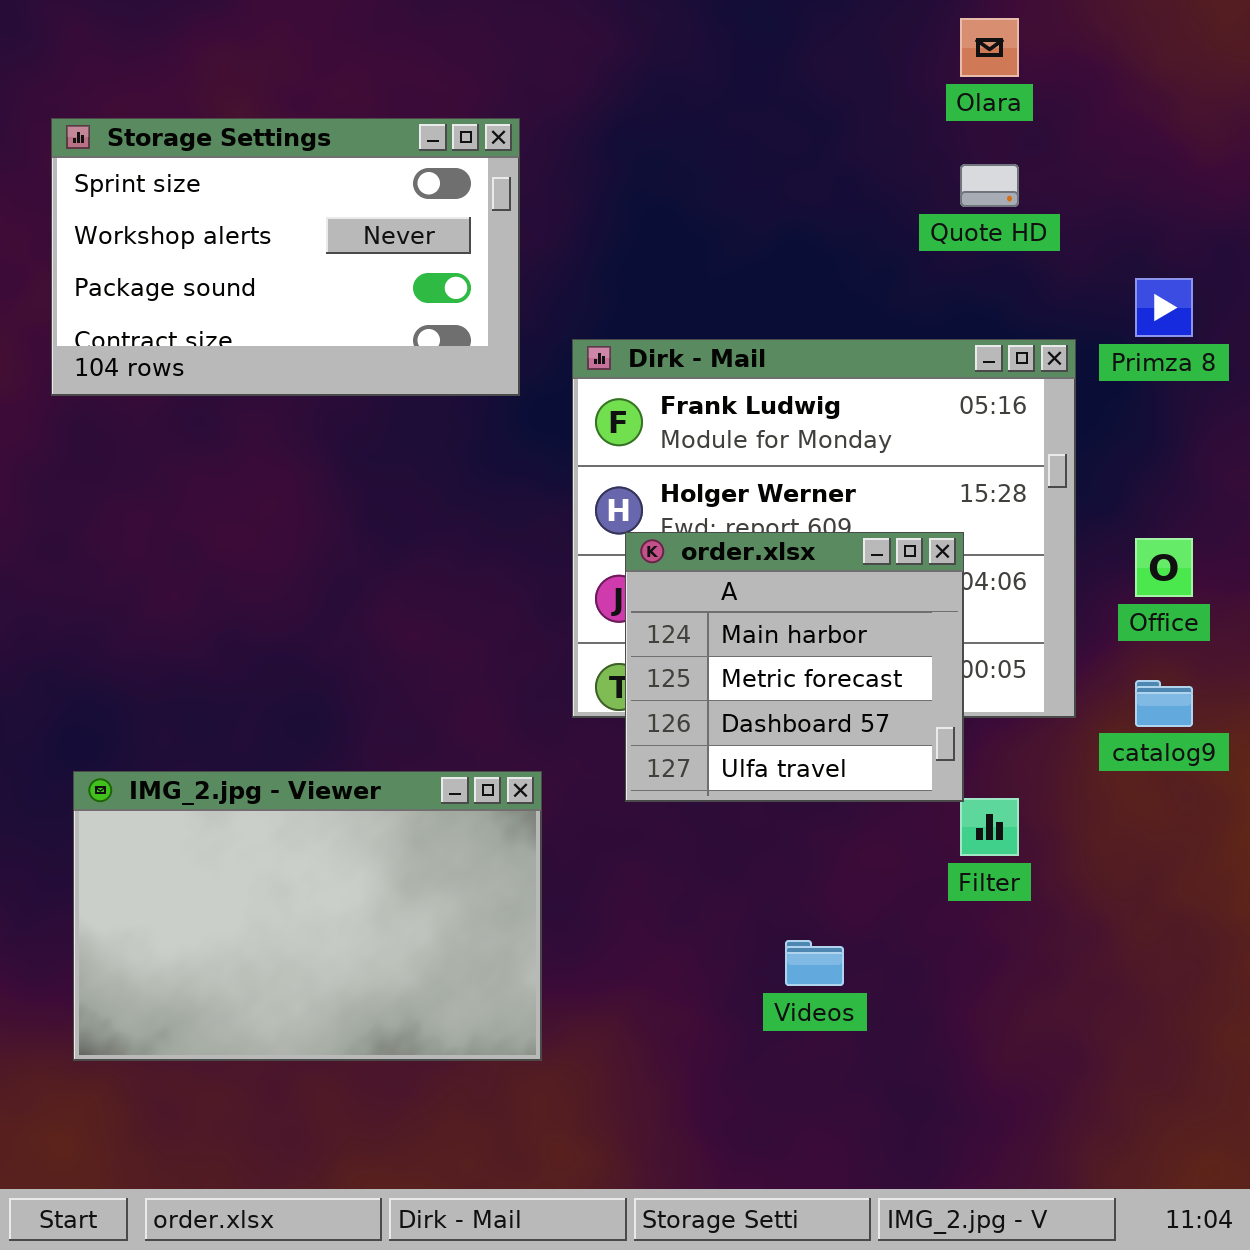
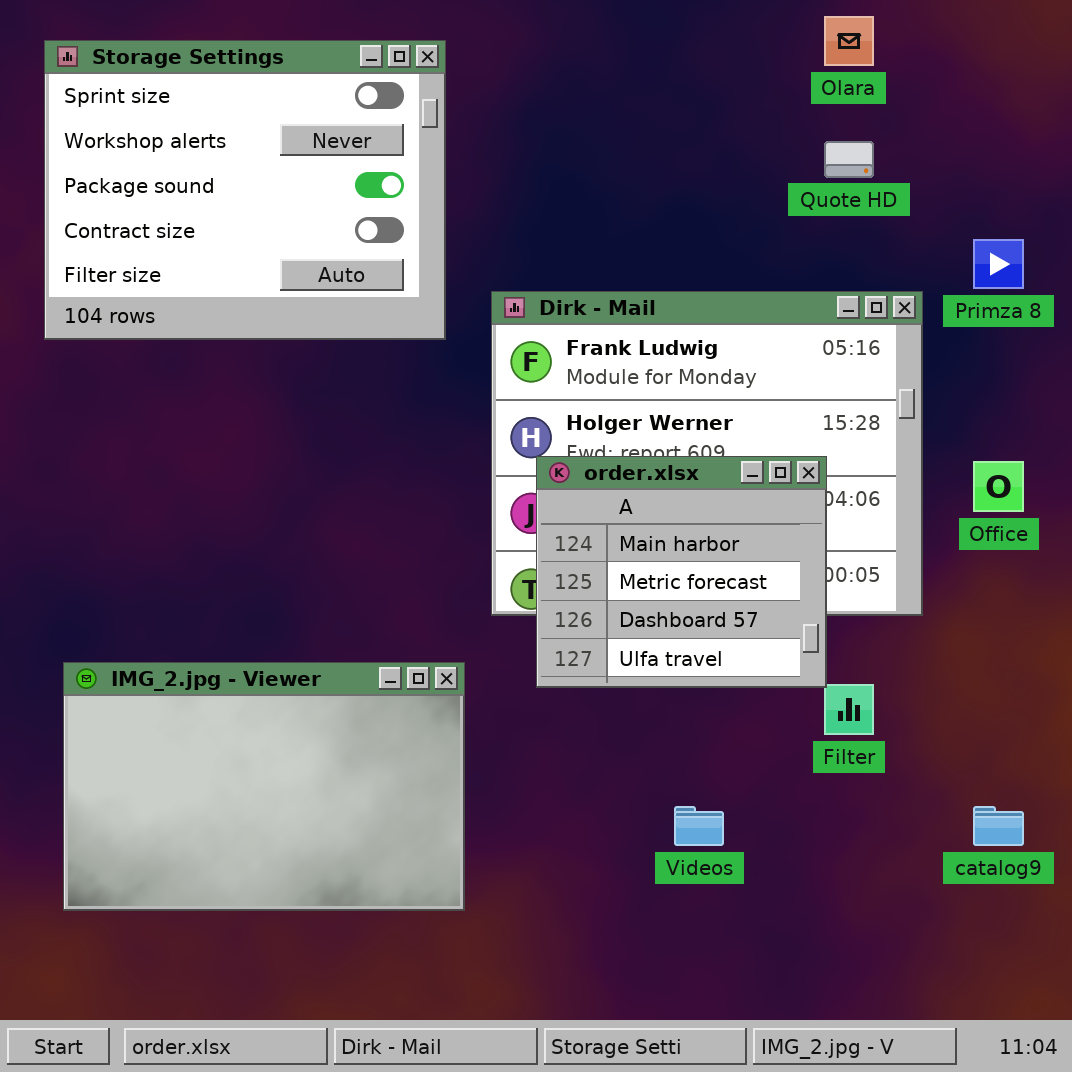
Storage Settings: [51,118,520,396] -> [44,40,446,340], resized
catalog9: [1135,680,1193,727] -> [973,806,1024,846], moved

